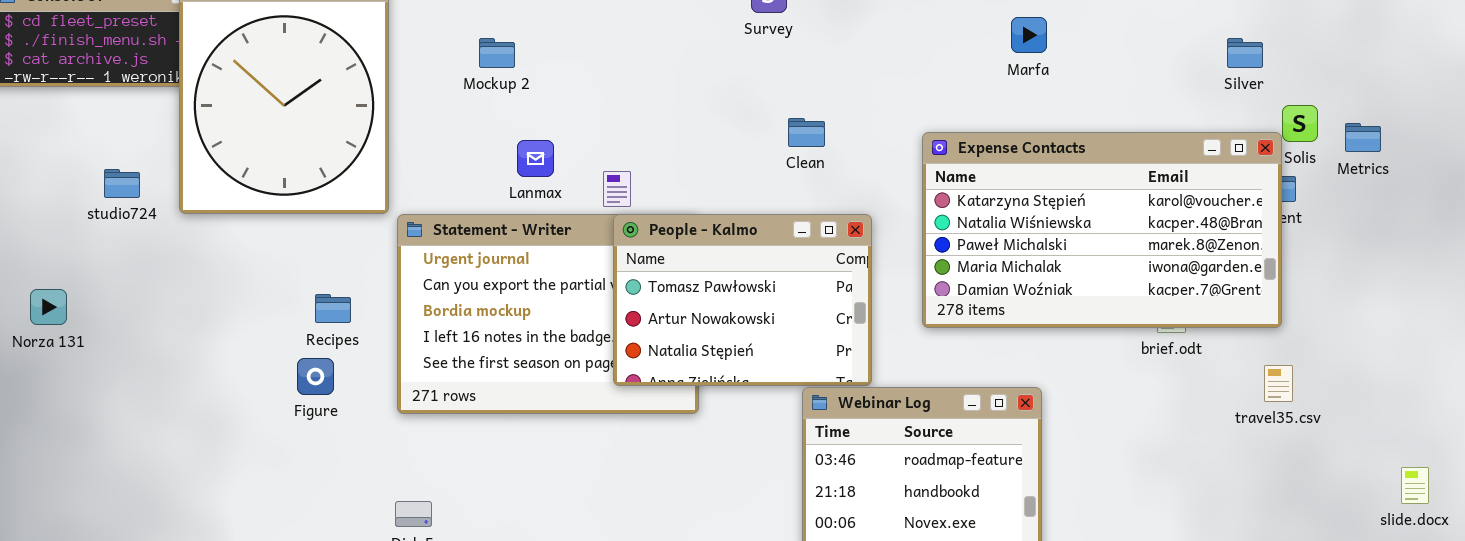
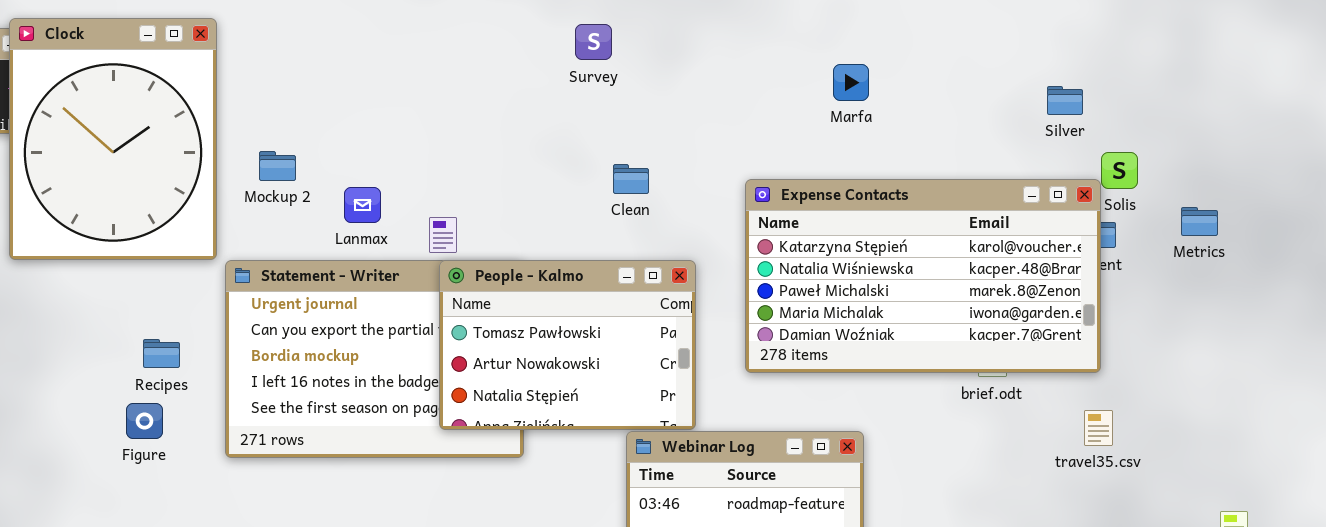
Mockup 2: [479,38,515,68] -> [259,151,296,181], moved
Metrics: [1345,123,1381,152] -> [1181,207,1218,236], moved

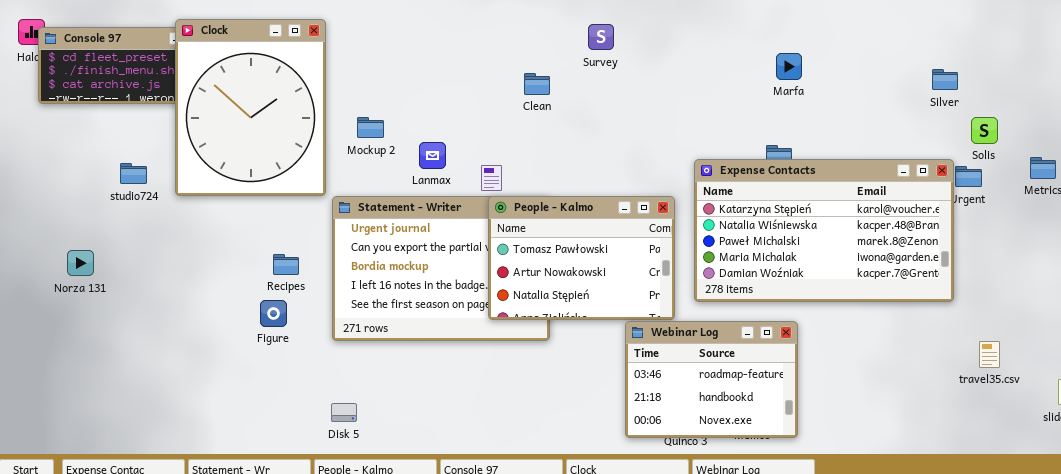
Clean: [613,164,649,194] -> [524,73,550,95], moved
Expense Contacts: [745,179,1101,373] -> [694,159,954,302], moved
travel35.csv: [1084,410,1113,446] -> [979,341,1000,368], moved

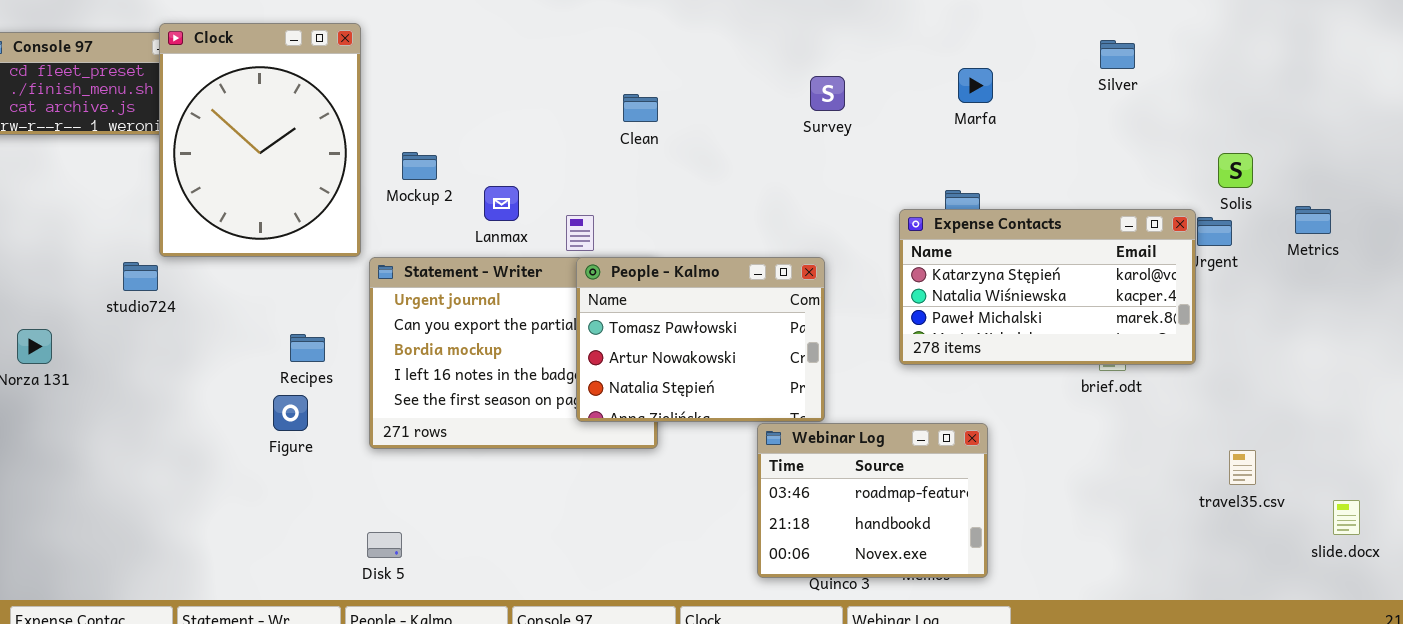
Survey: [588,24,614,50] -> [810,76,845,111], moved
Silver: [932,69,958,90] -> [1100,40,1135,69], moved
Expense Contacts: [694,159,954,302] -> [899,209,1196,365], resized
studio724: [120,163,147,184] -> [123,262,158,291], moved

